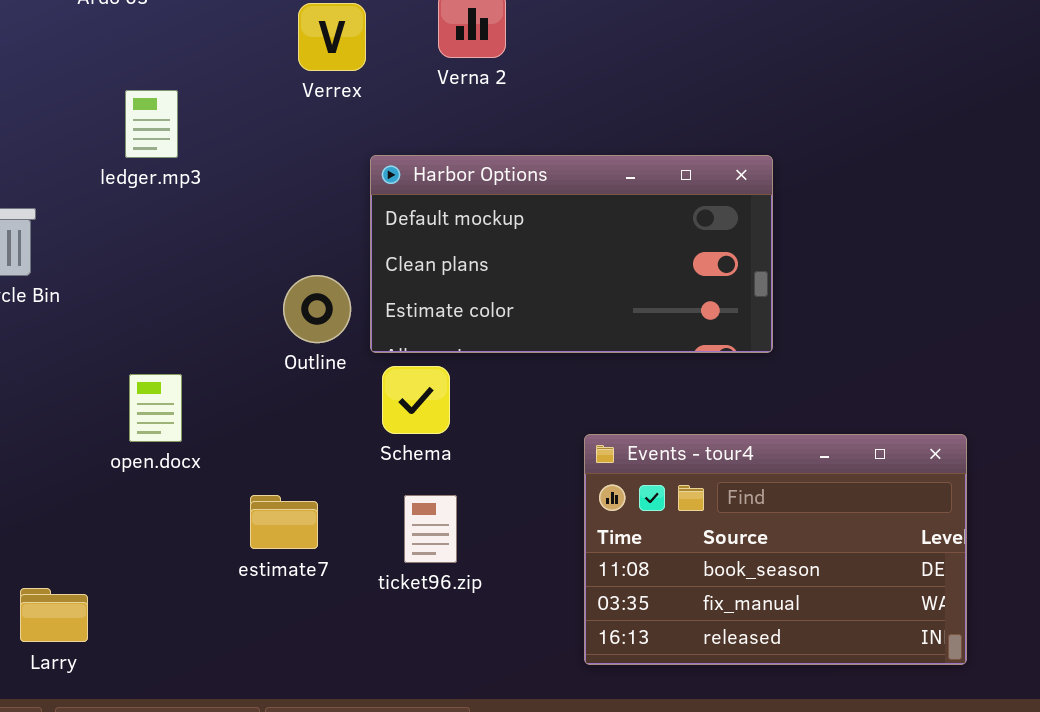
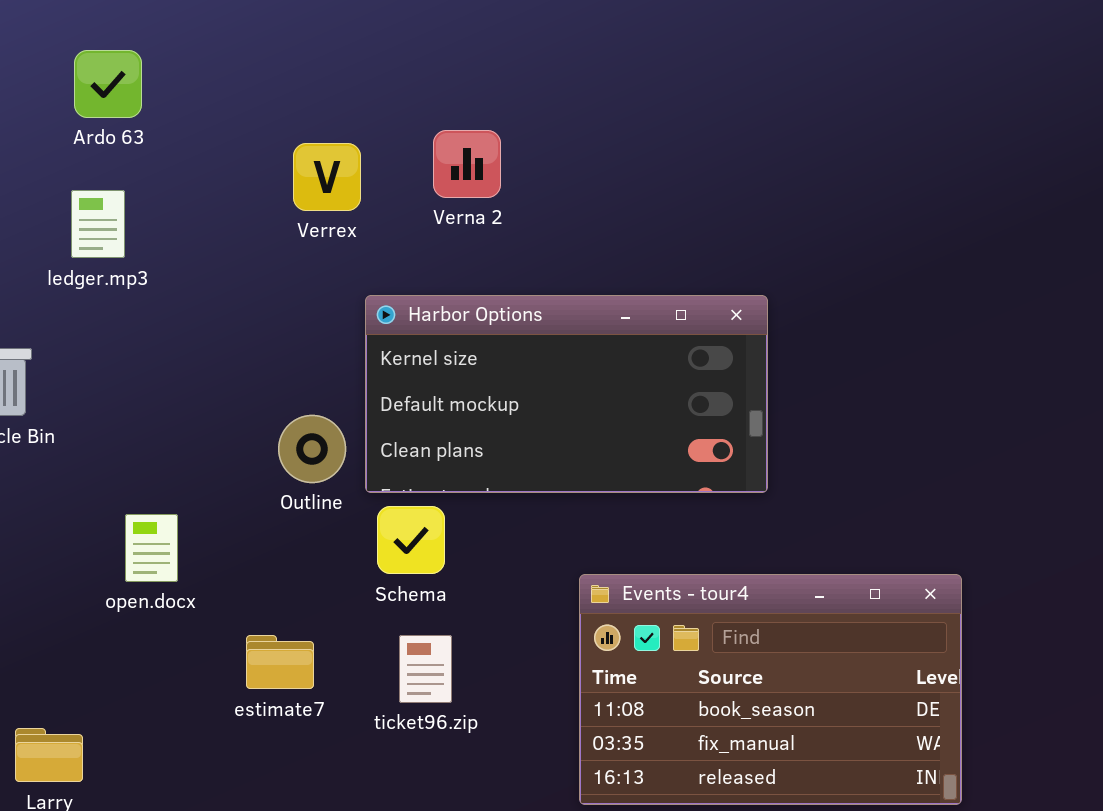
ledger.mp3: [125,90,178,158] -> [71,190,125,258], moved
Harbor Options: [370,155,773,353] -> [365,295,768,493], scrolled up 1 row

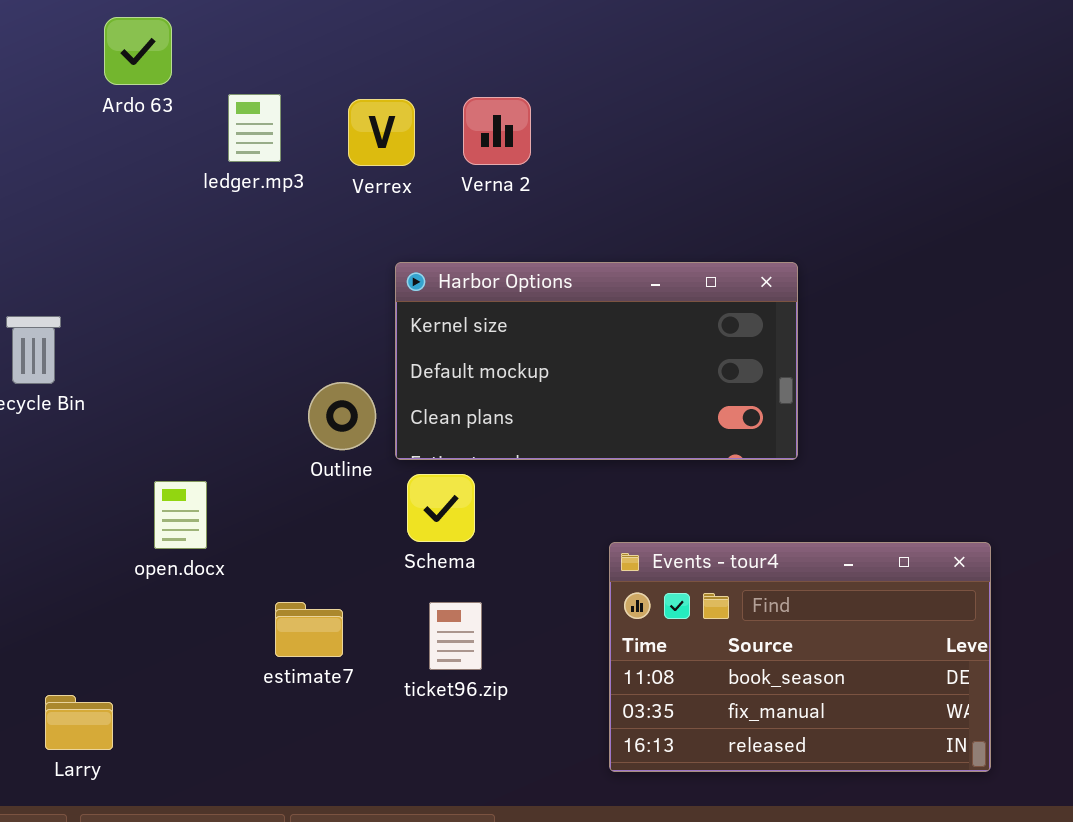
Verrex: [293,143,361,211] -> [348,99,415,166], moved
ledger.mp3: [71,190,125,258] -> [228,94,281,162], moved

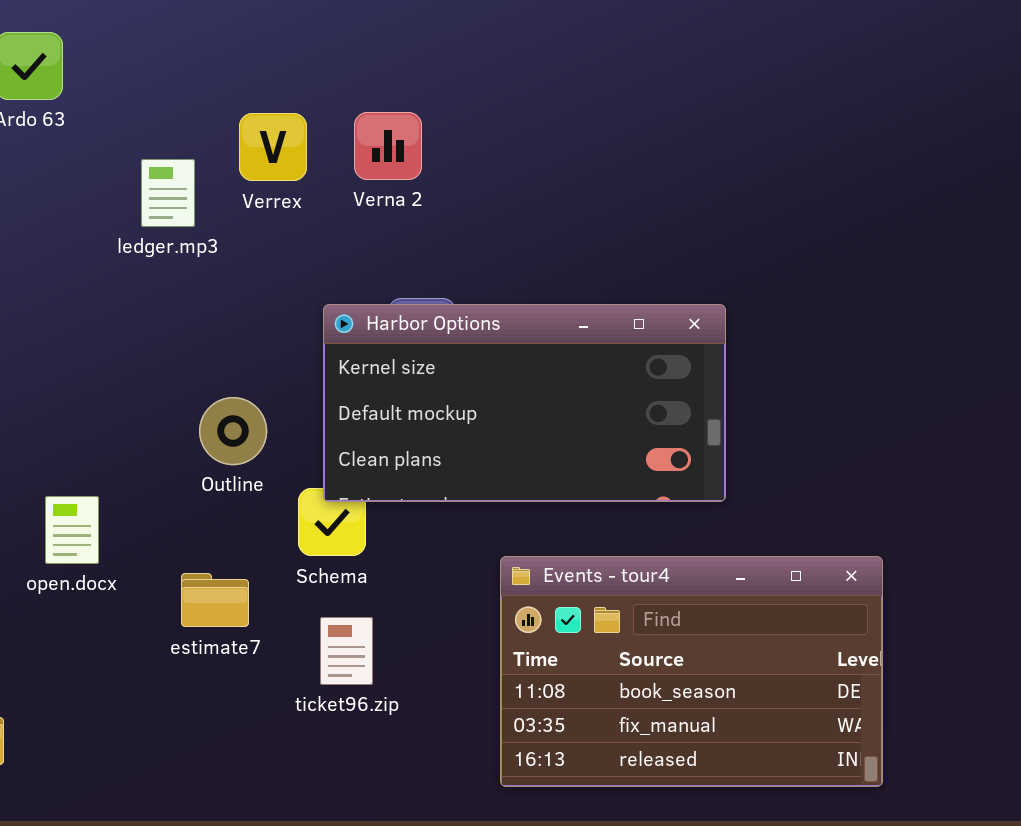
ledger.mp3: [228,94,281,162] -> [141,159,195,227], moved
Harbor Options: [395,262,798,460] -> [323,304,726,502], moved
estimate7: [275,602,343,657] -> [181,573,249,627], moved

